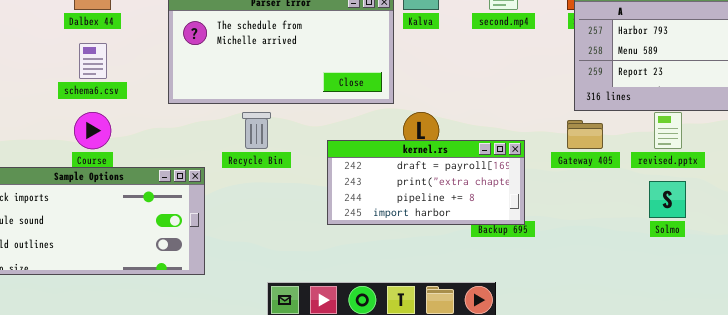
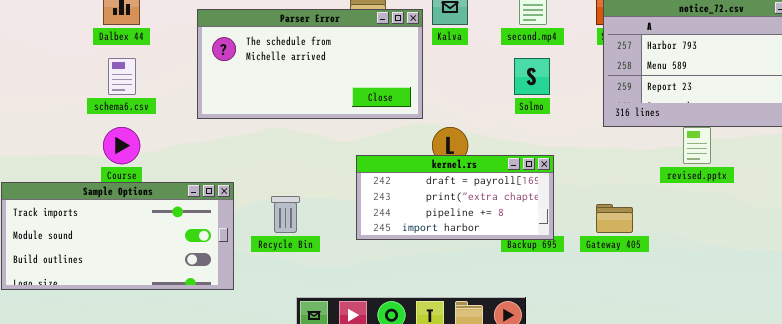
Recycle Bin: [242,112,271,149] -> [271,196,300,233], moved
Gateway 405: [567,120,603,149] -> [596,204,633,233], moved
Solmo: [649,181,686,218] -> [514,58,550,95], moved

